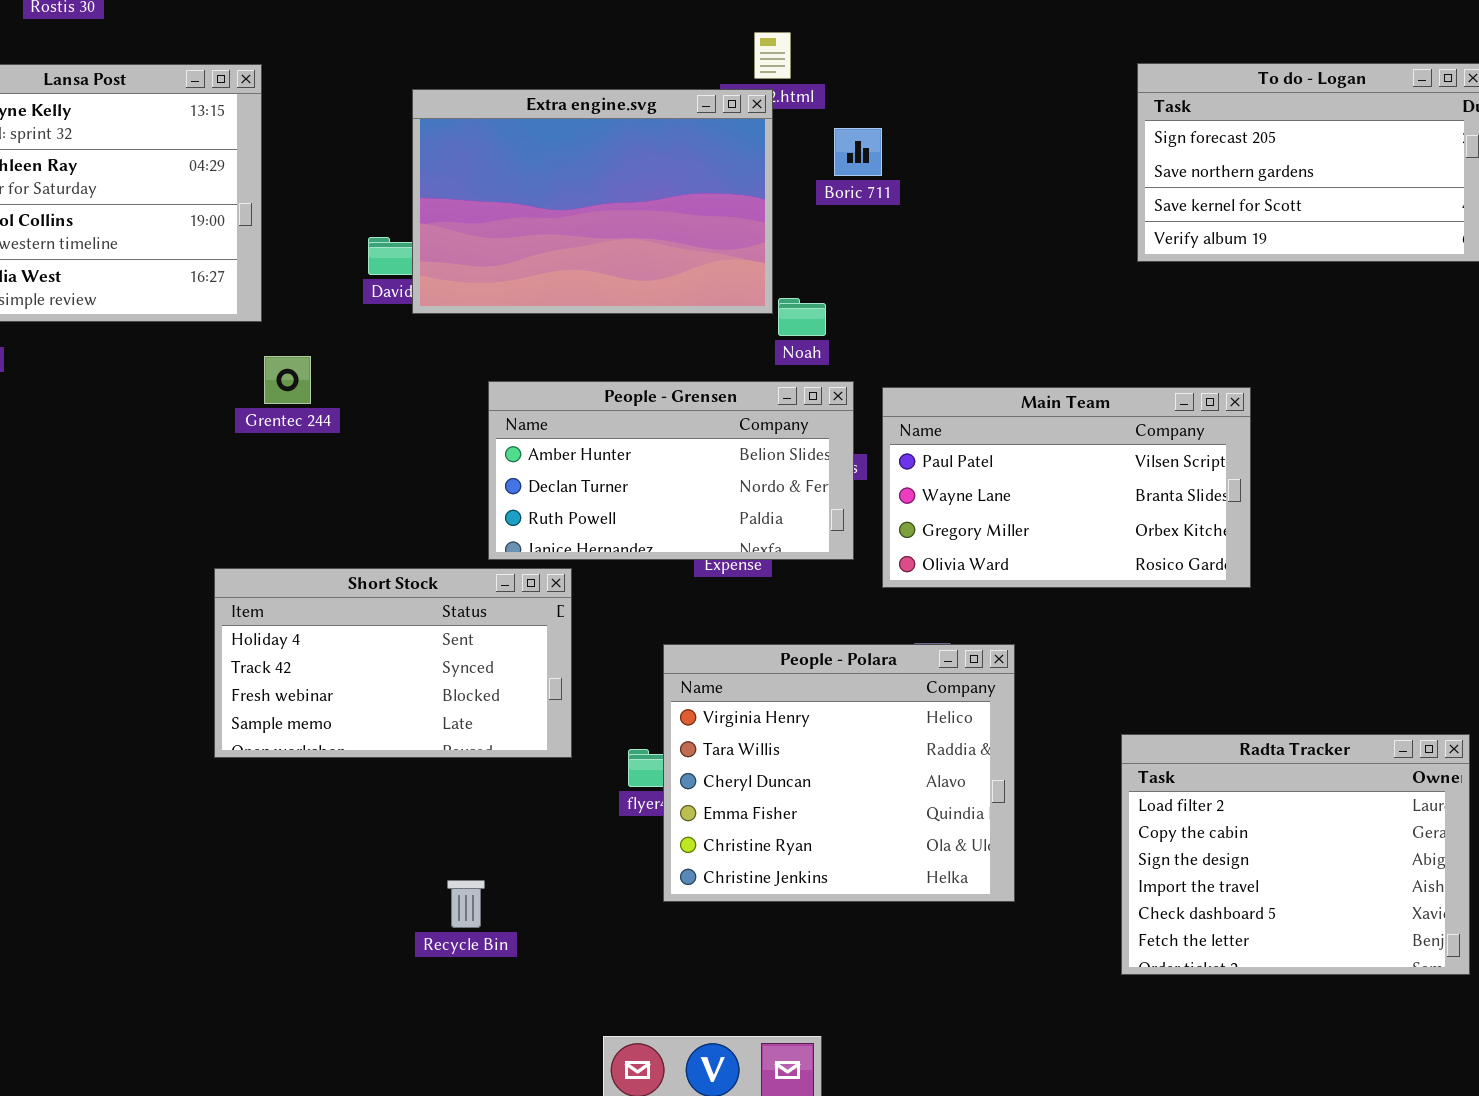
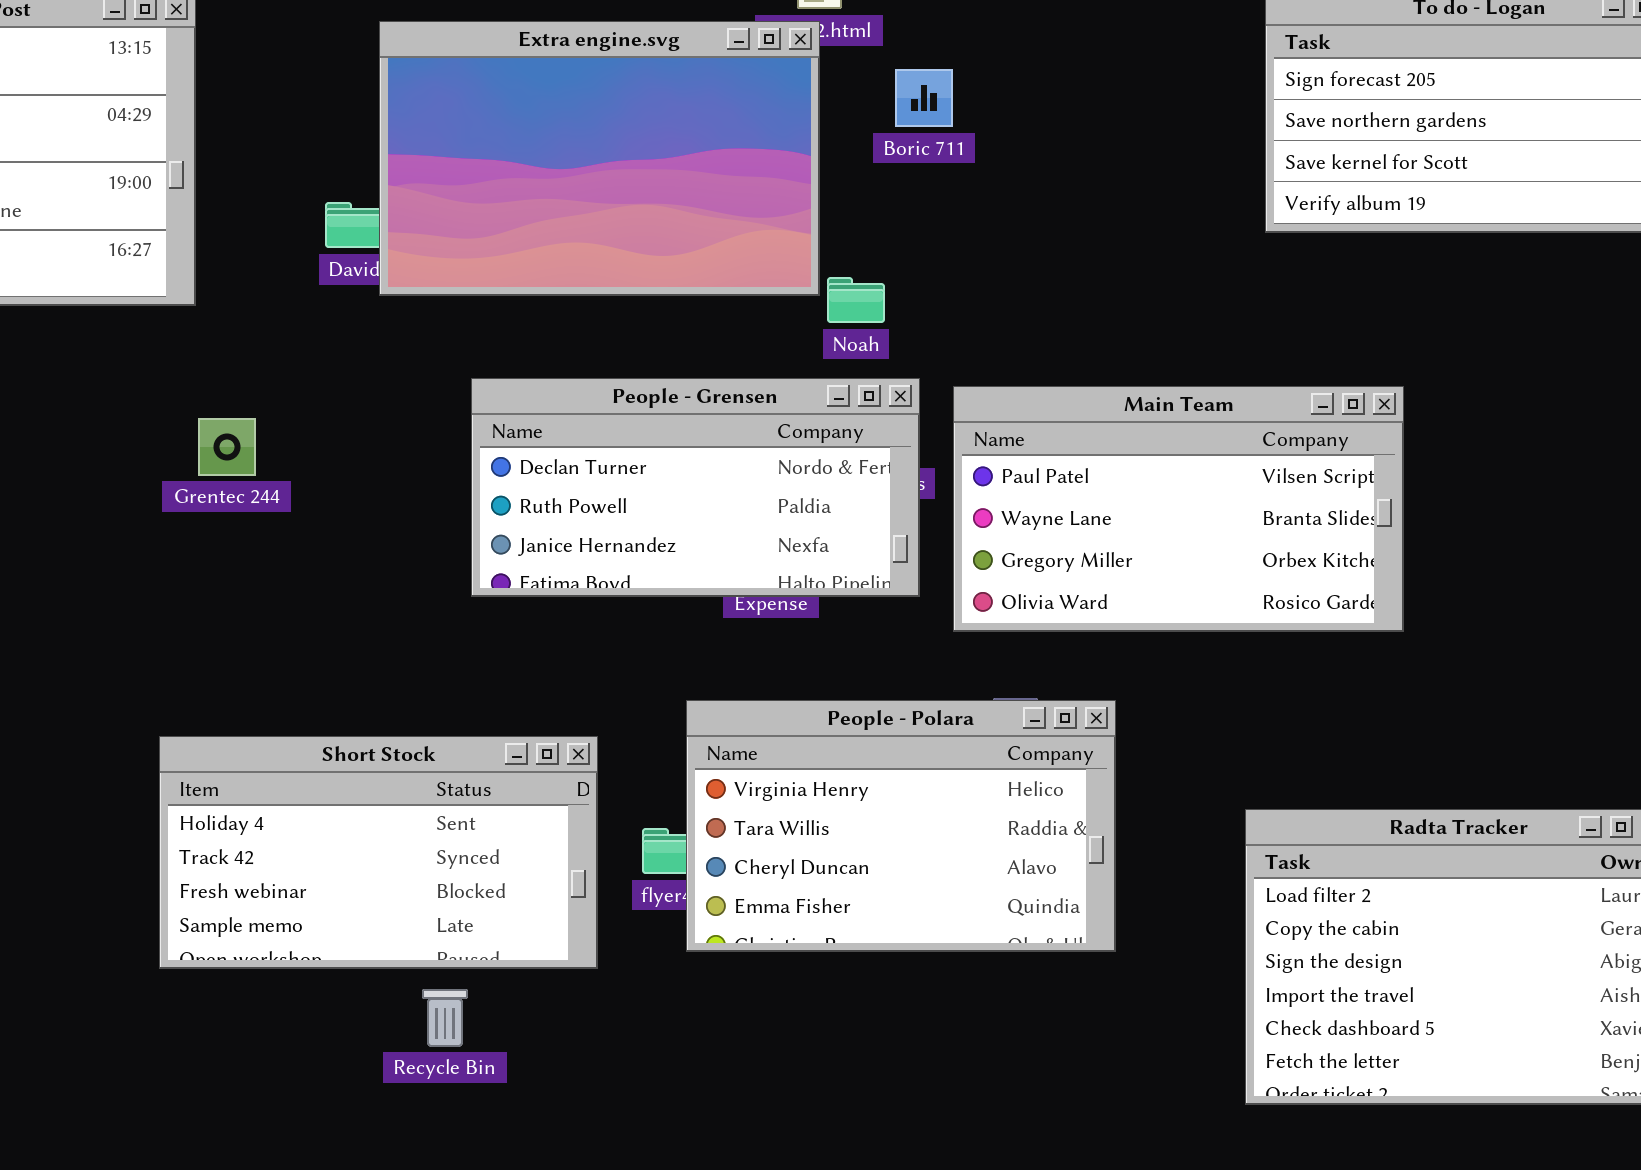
Grentec 244: [264,356,311,404] -> [198,418,256,476], moved
People - Grensen: [488,381,854,560] -> [471,378,920,597], scrolled down 1 row
Short Stock: [214,568,572,758] -> [159,736,598,969], moved
People - Polara: [663,644,1015,902] -> [686,700,1116,952], resized

